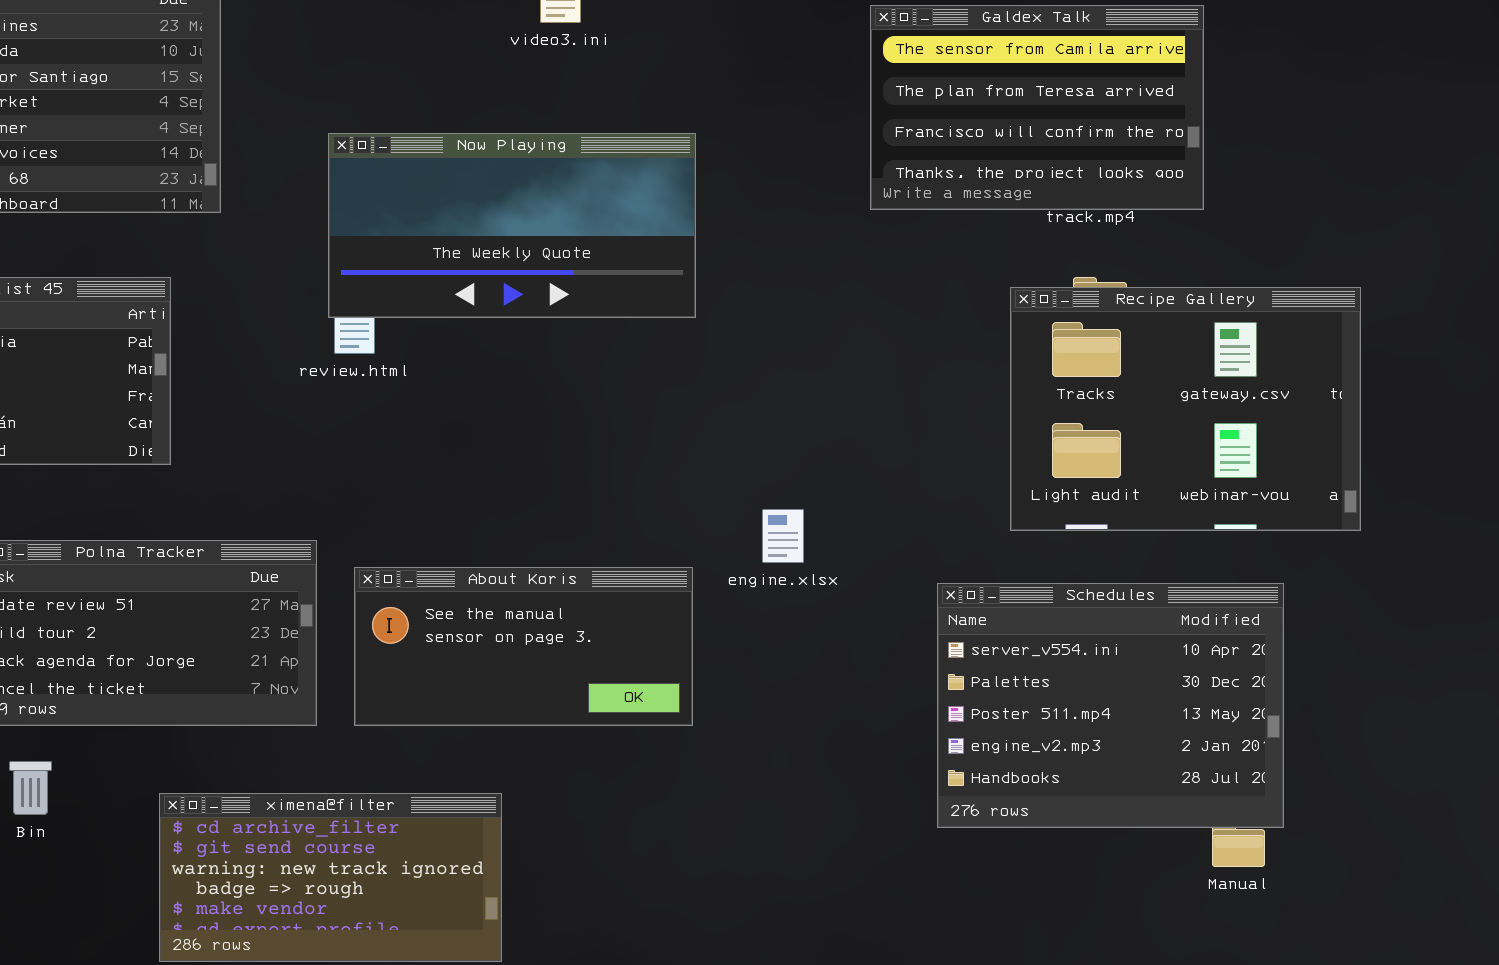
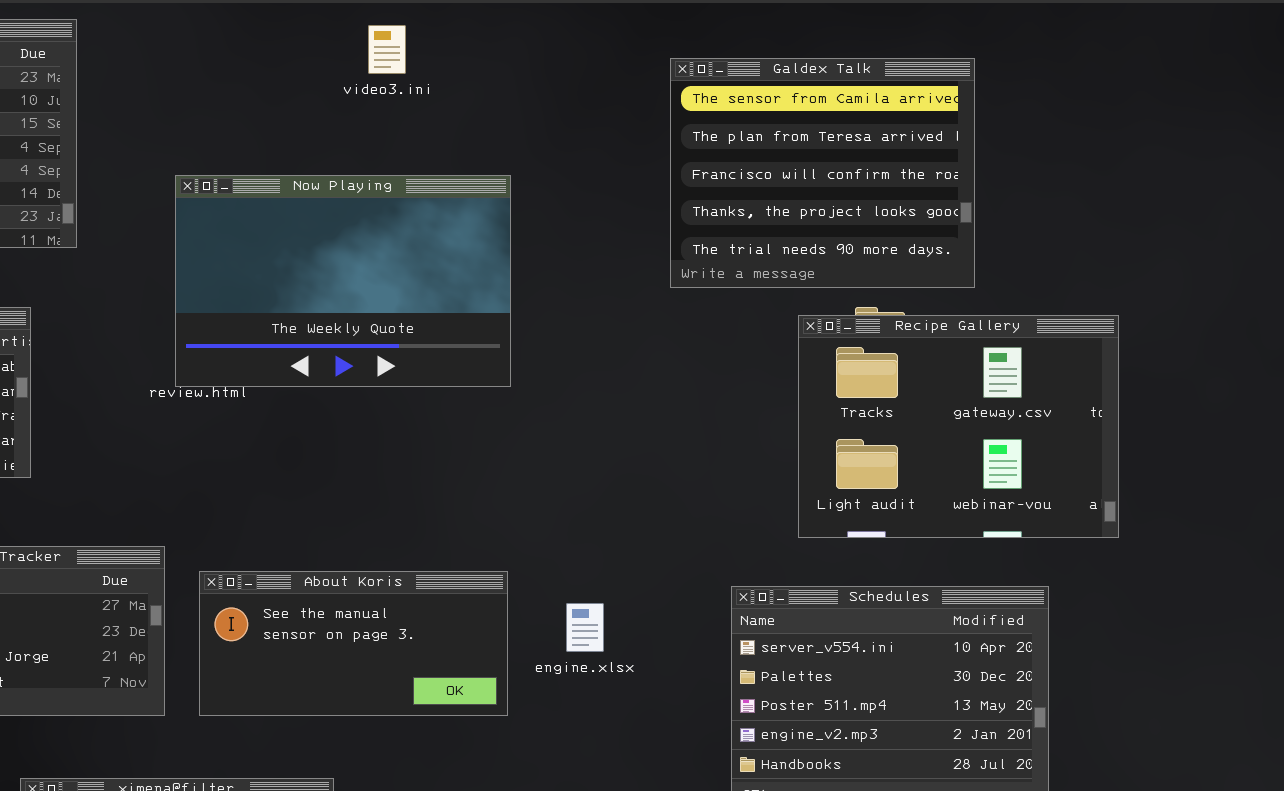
Galdex Talk: [870,5,1204,210] -> [670,58,975,288], resized
Now Playing: [328,133,696,318] -> [175,175,511,387], resized
engine.xlsx: [762,509,804,563] -> [566,603,604,652], moved

